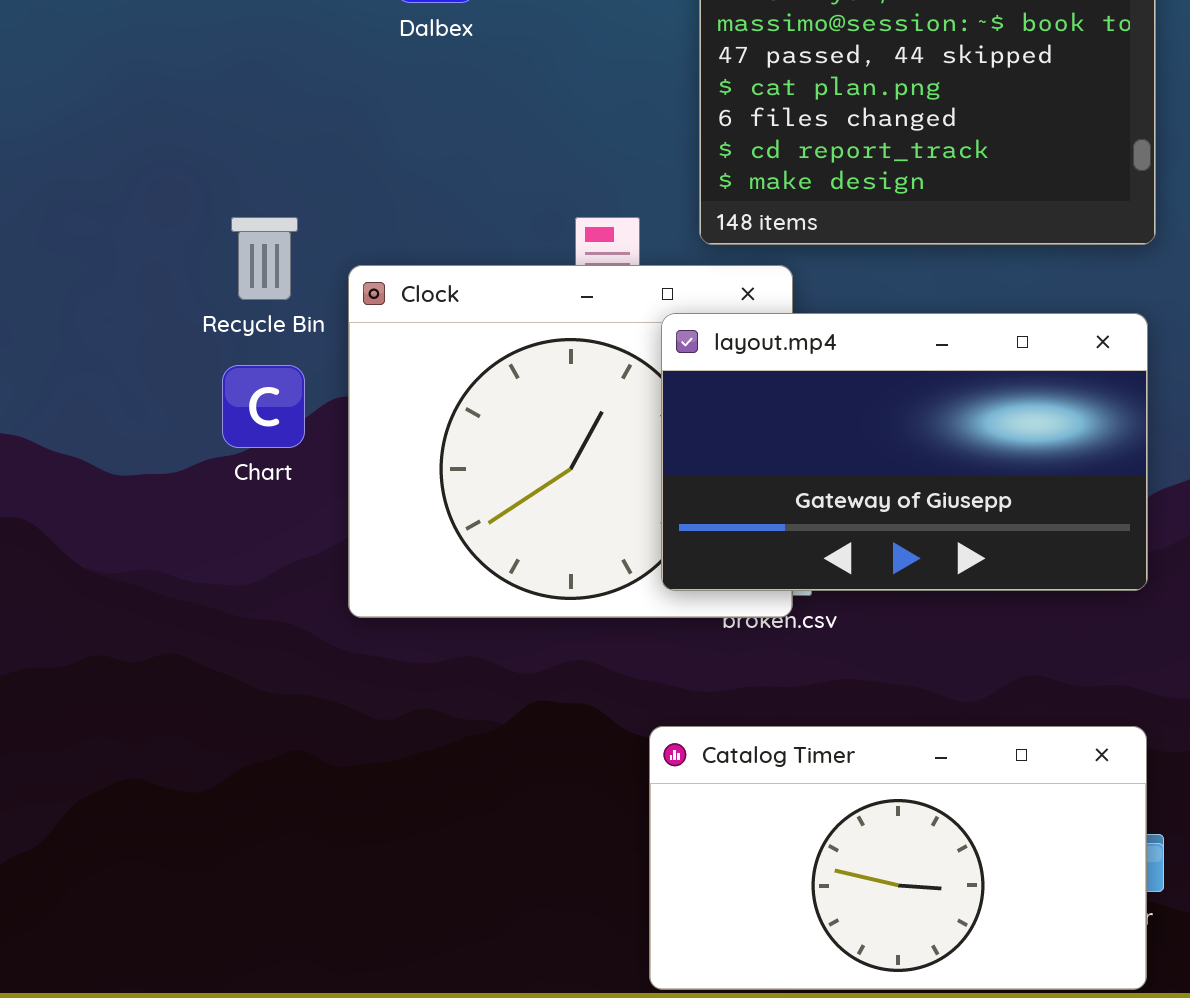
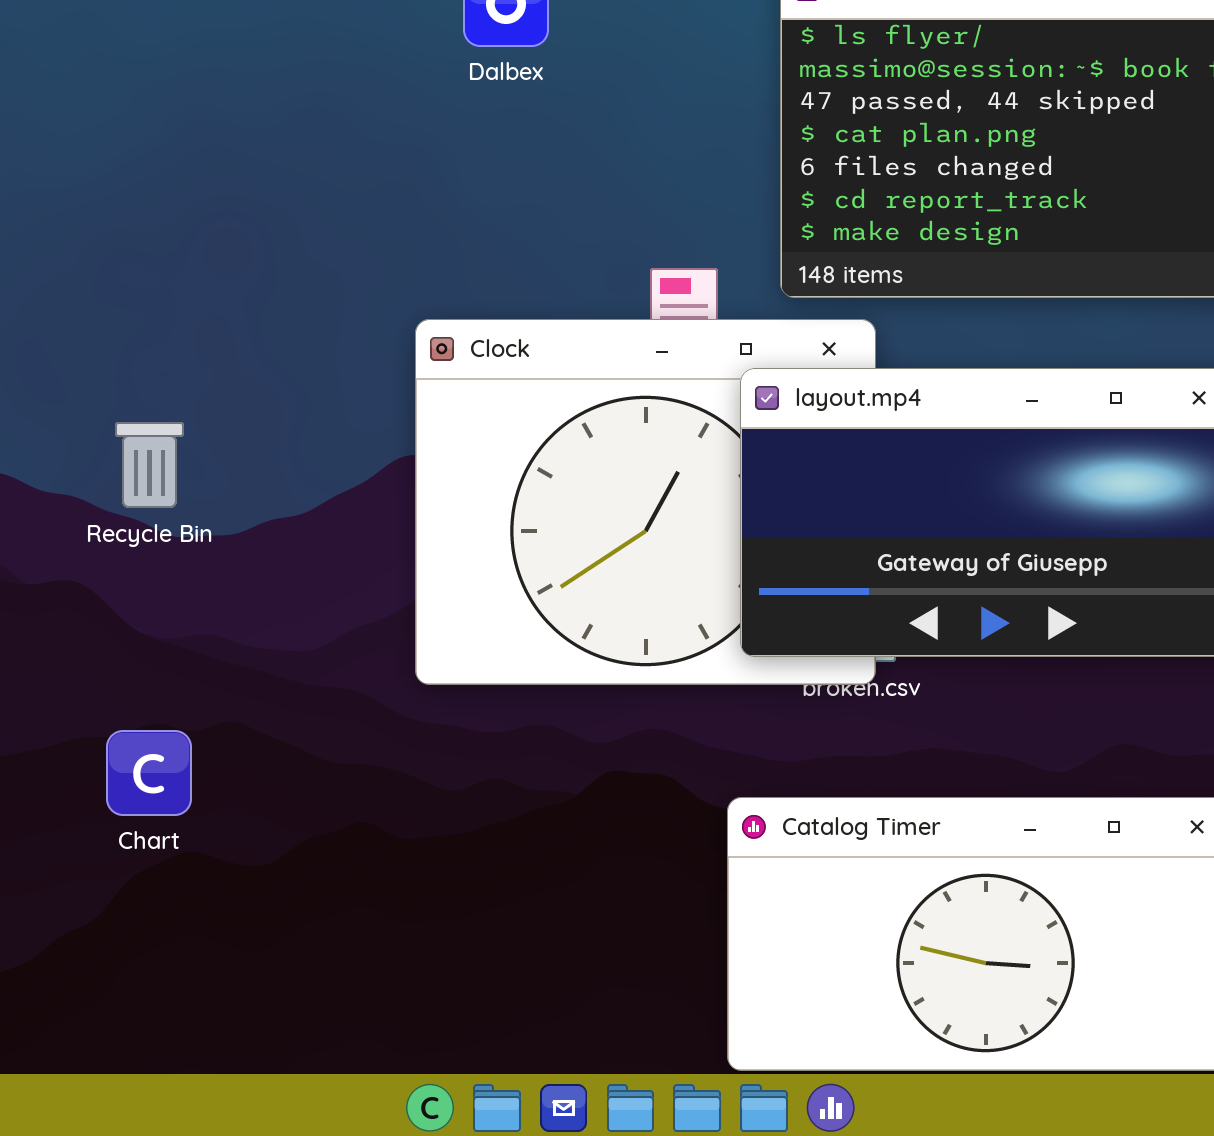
Recycle Bin: [231,217,298,300] -> [115,422,184,508], moved
Chart: [222,365,305,448] -> [106,730,192,816], moved

